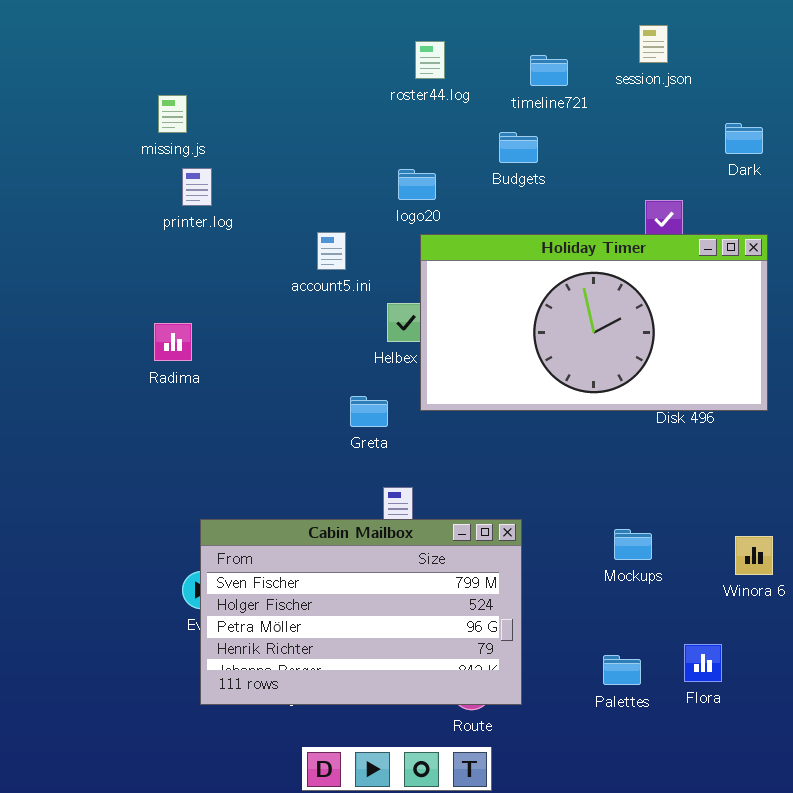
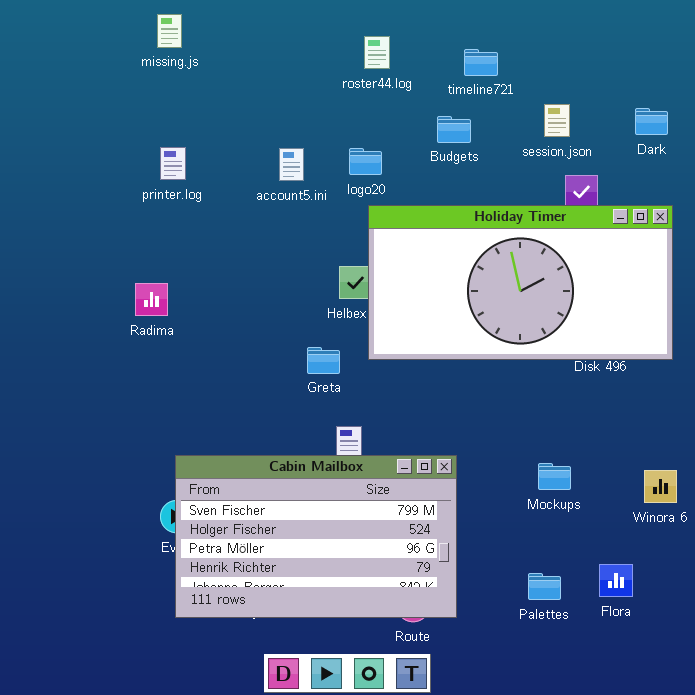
session.json: [639,25,668,63] -> [544,104,570,137], moved
missing.js: [158,95,187,133] -> [157,14,182,48], moved
account5.ini: [317,232,346,270] -> [279,148,304,181], moved

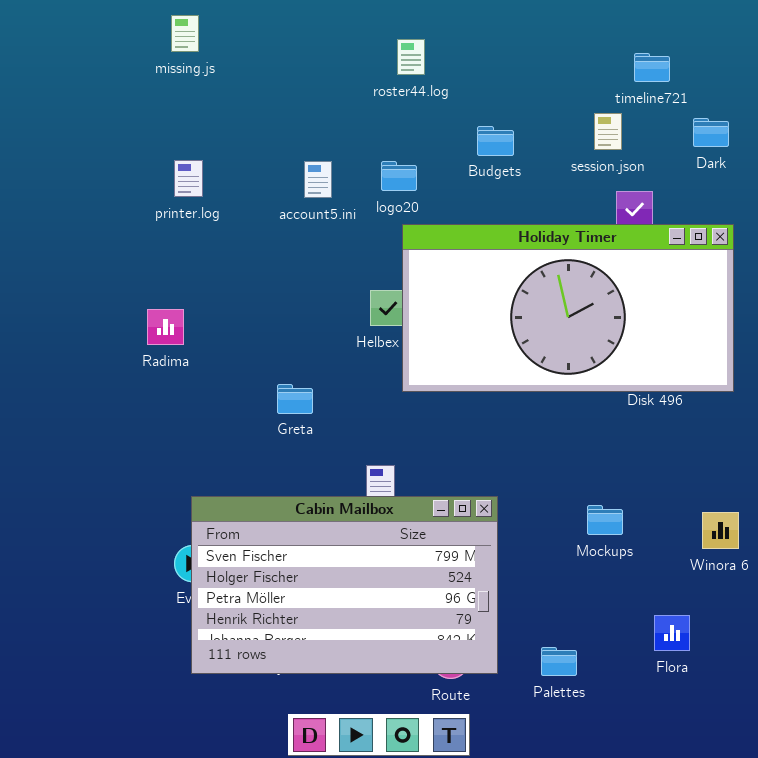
timeline721: [464,49,498,76] -> [634,53,670,82], moved
Greta: [307,347,340,374] -> [277,384,313,414], moved
Palettes: [528,573,561,600] -> [541,647,577,676], moved

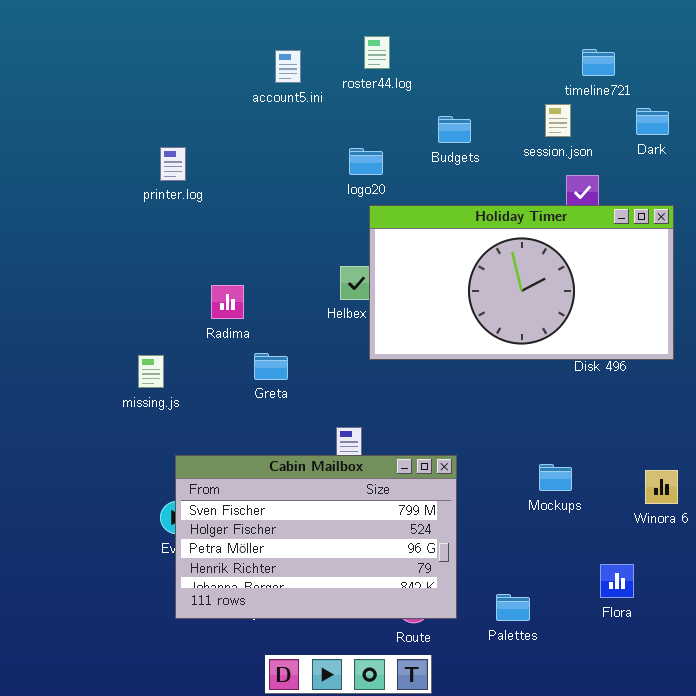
missing.js: [171,15,199,52] -> [138,355,164,388], moved
account5.ini: [304,161,332,198] -> [275,50,301,83], moved
Radima: [147,309,184,345] -> [211,285,244,319], moved

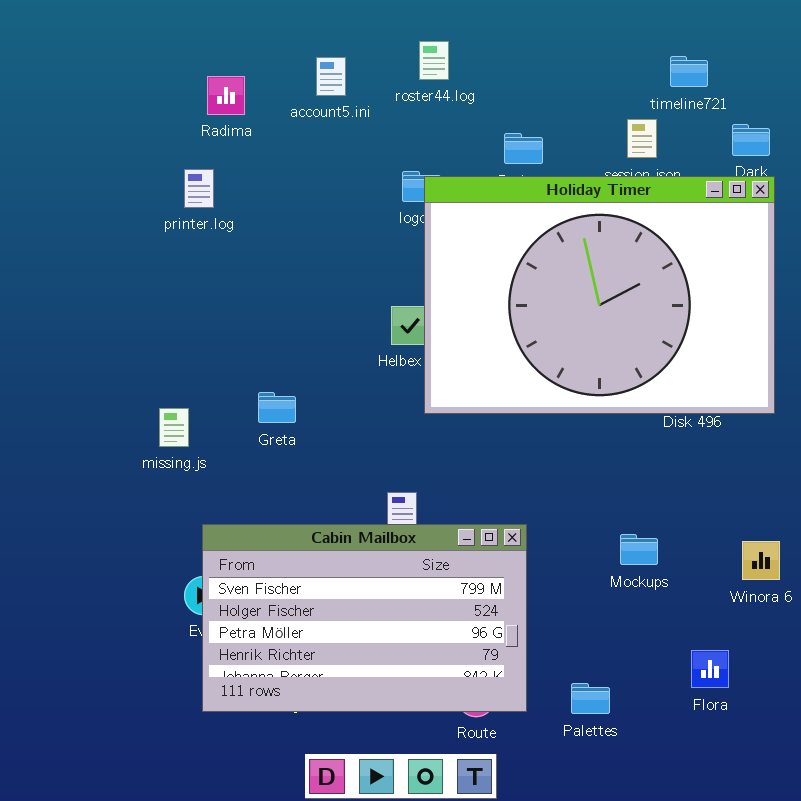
Holiday Timer: [369,205,674,360] -> [424,176,775,414], resized
Radima: [211,285,244,319] -> [207,76,245,115], moved
Greta: [254,353,288,380] -> [258,392,296,423], moved

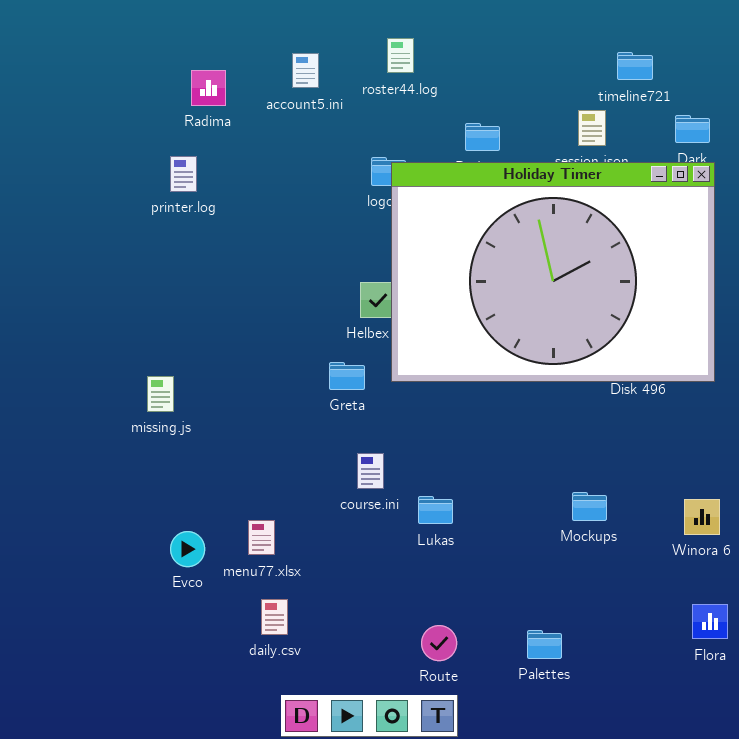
Greta: [258,392,296,423] -> [329,362,365,390], moved
Cabin Mailbox: [202,524,527,712] -> none, closed
Flora: [691,650,729,688] -> [692,604,728,639], moved

